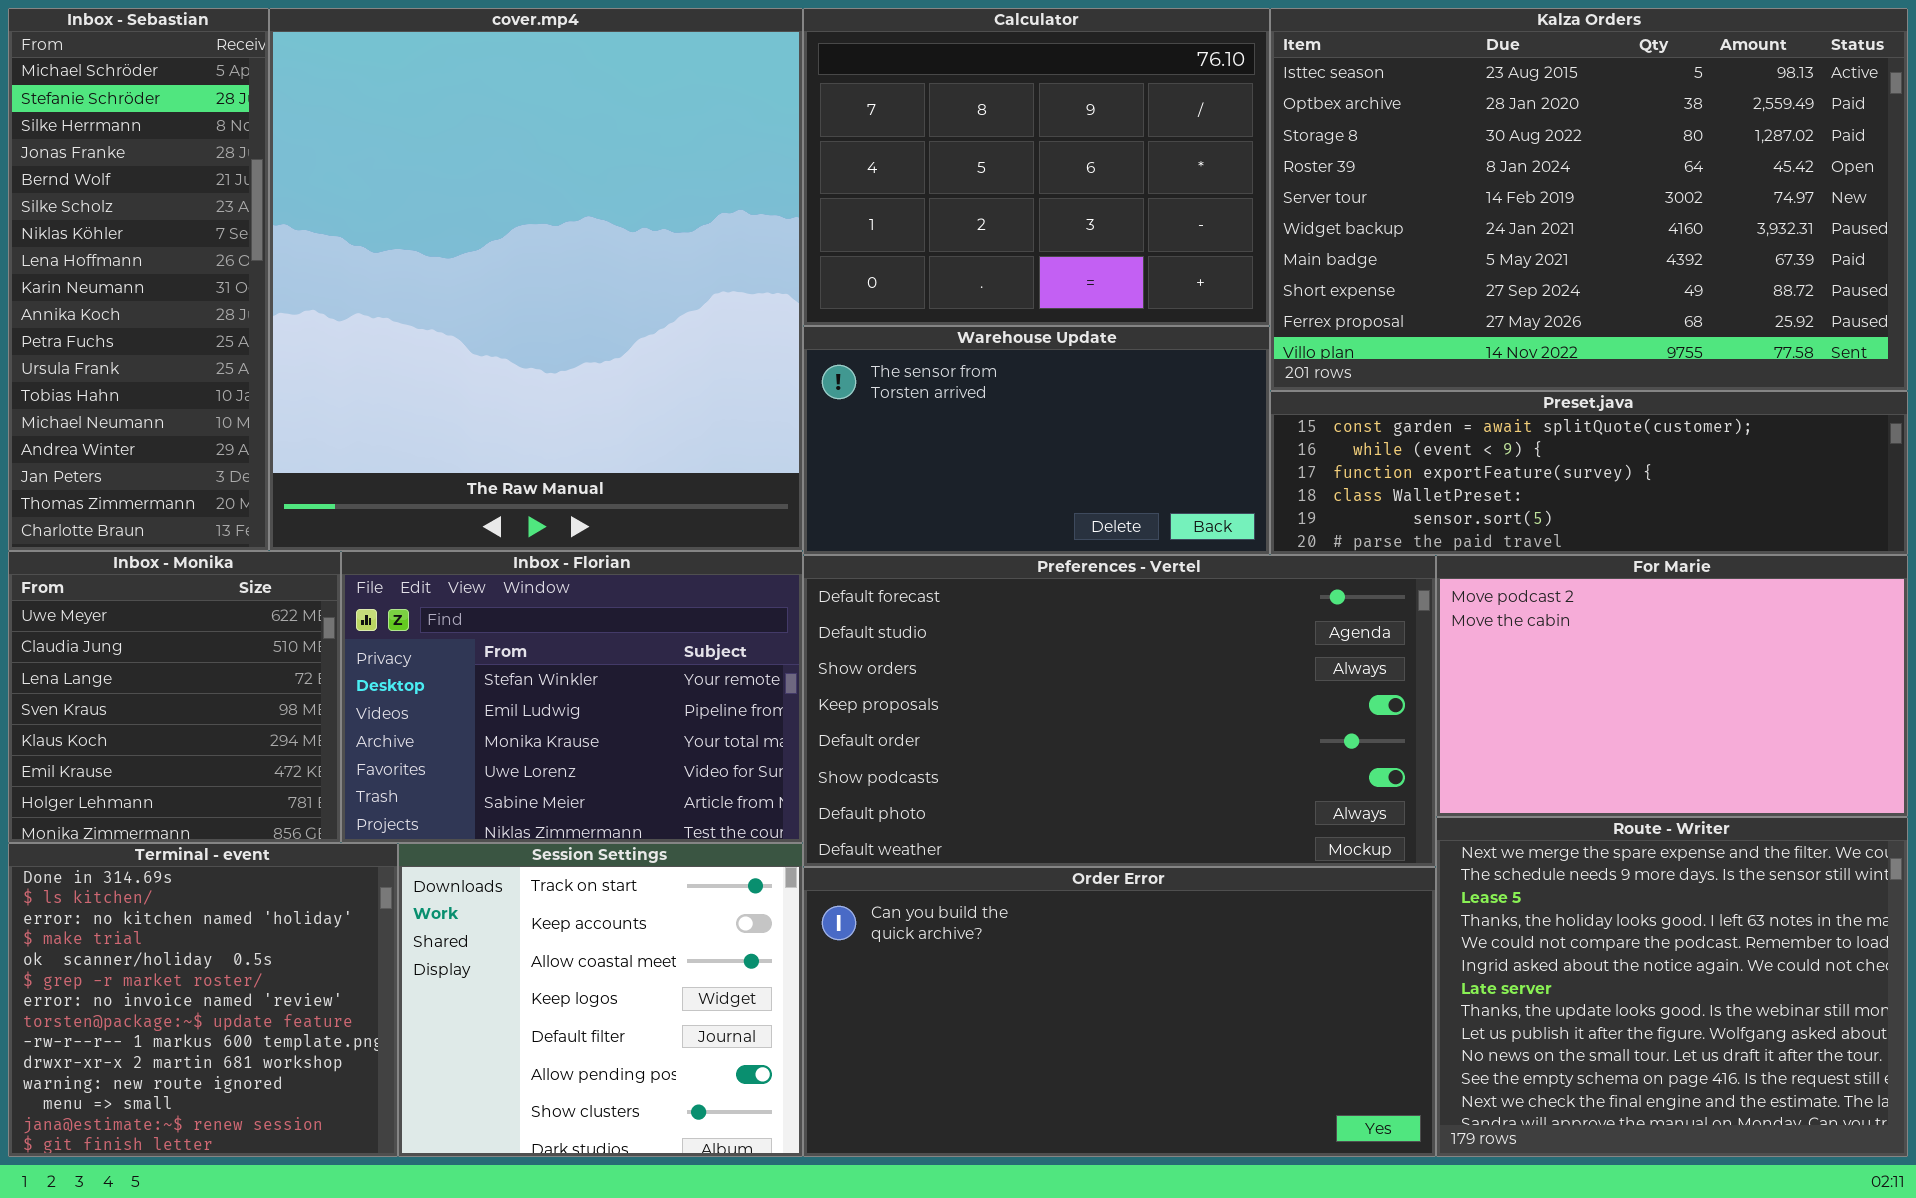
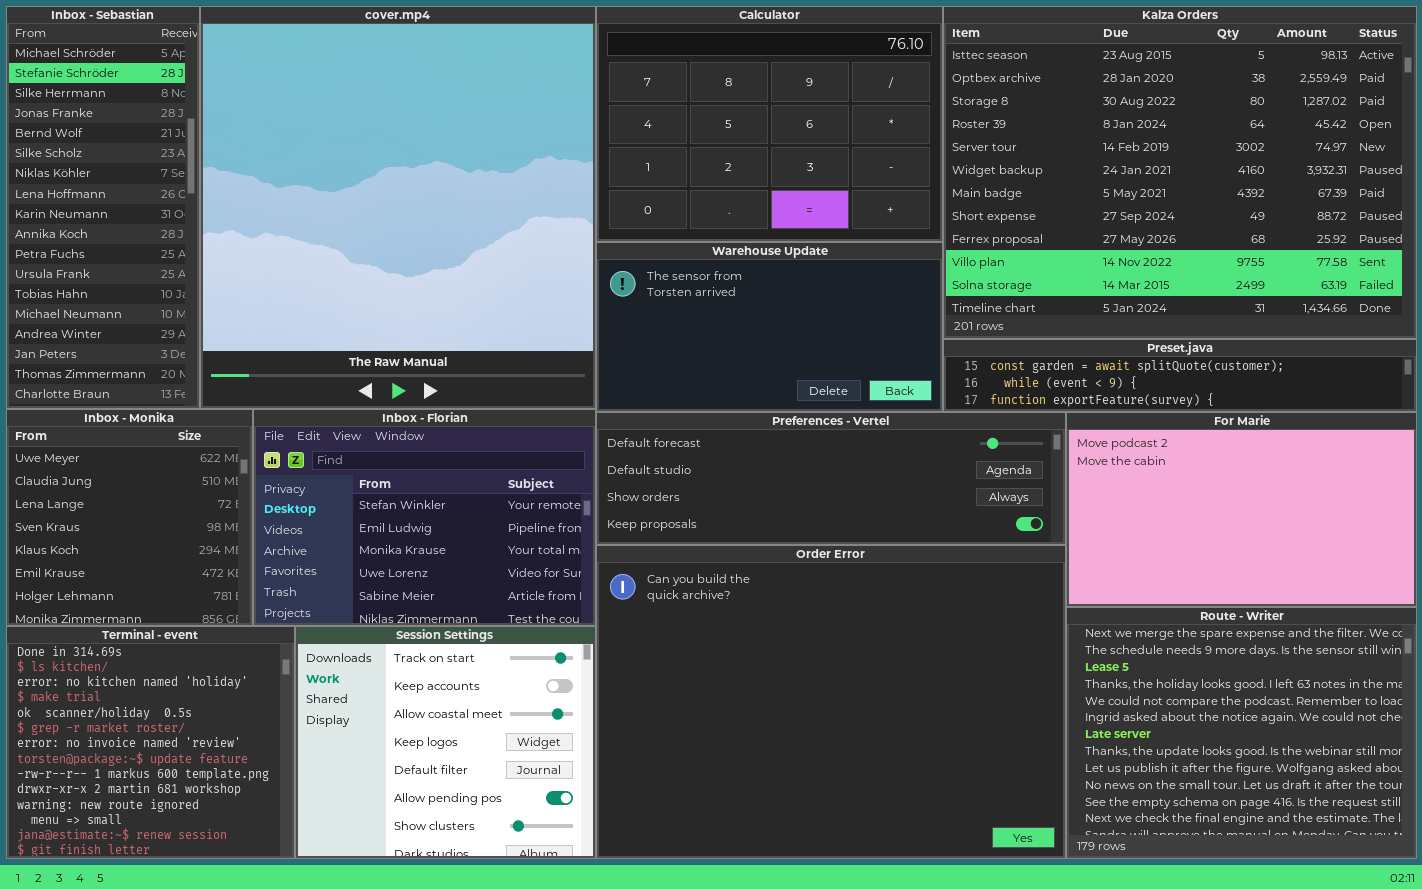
Kalza Orders: [1270,8,1908,391] -> [943,6,1417,339], resized
Preset.java: [1270,391,1908,555] -> [943,339,1417,412], resized
Preferences - Vertel: [803,555,1436,867] -> [596,412,1066,545], resized
Order Error: [803,867,1436,1157] -> [596,545,1066,859], resized

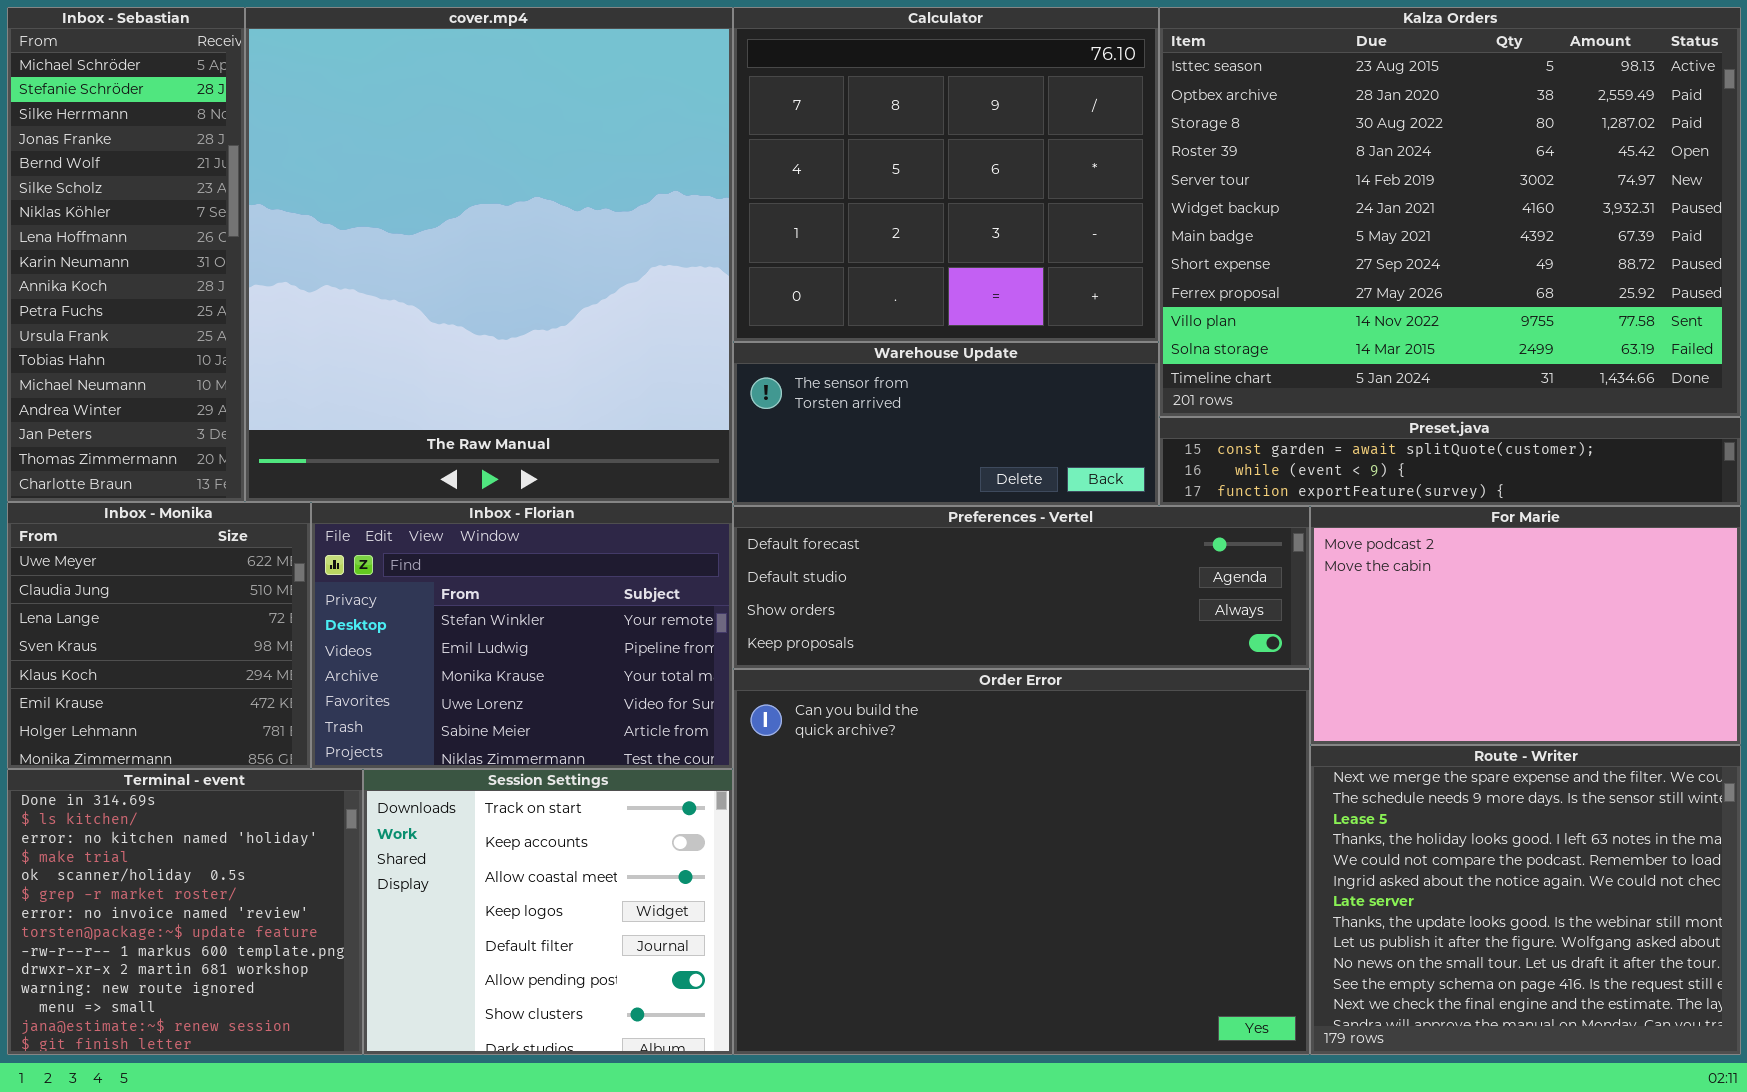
Calculator: [596,6,943,242] -> [733,7,1159,342], resized
Warehouse Update: [596,242,943,412] -> [733,342,1159,506], resized

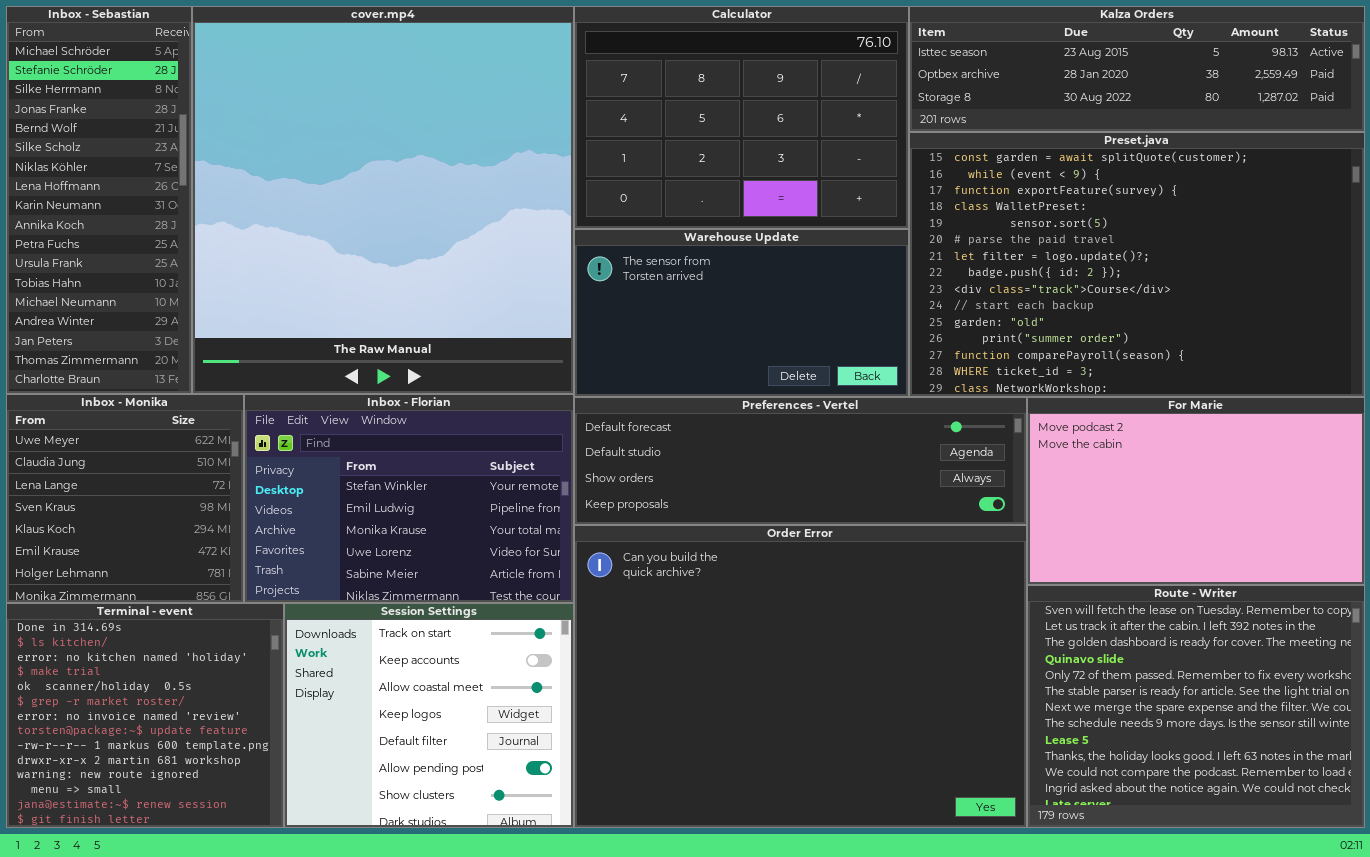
Calculator: [733,7,1159,342] -> [574,6,909,229], resized
Kalza Orders: [1159,7,1741,417] -> [909,6,1365,132], resized
Warehouse Update: [733,342,1159,506] -> [574,229,909,397], resized
Preset.java: [1159,417,1741,506] -> [909,132,1365,397], resized
Route - Writer: [1310,745,1741,1055] -> [1027,585,1365,828], scrolled up 6 rows

